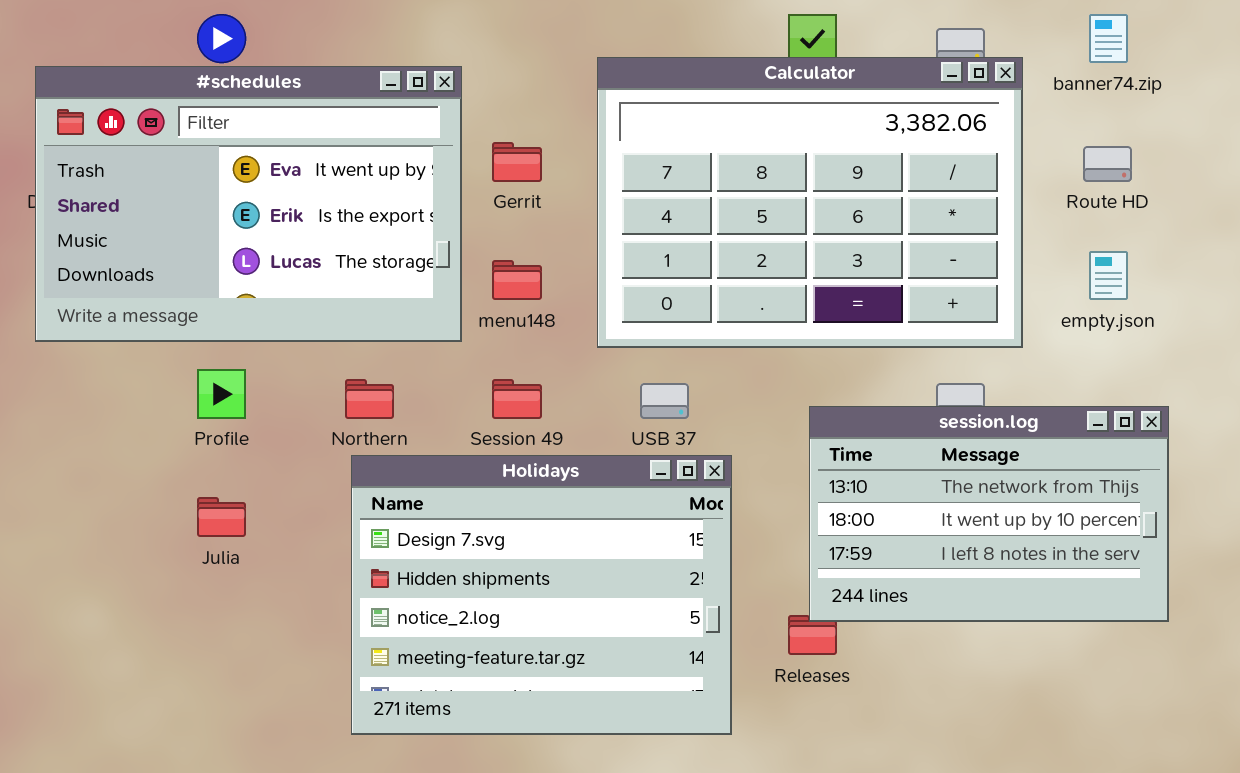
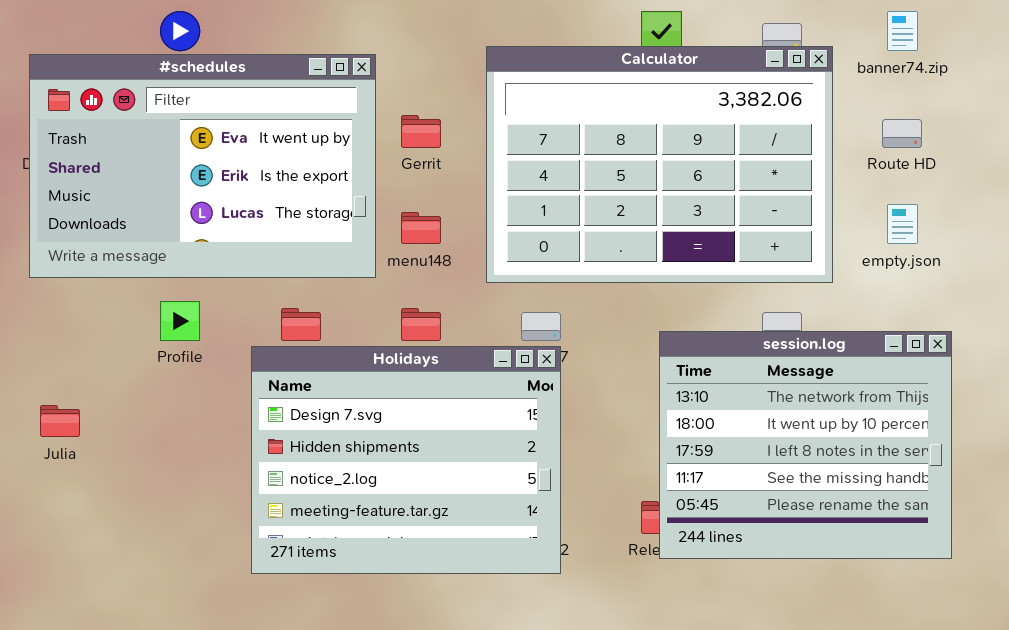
session.log: [809,406,1169,622] -> [659,331,952,559], resized
Holidays: [351,455,732,735] -> [251,346,561,574], moved
Julia: [197,497,246,537] -> [40,405,80,437], moved

